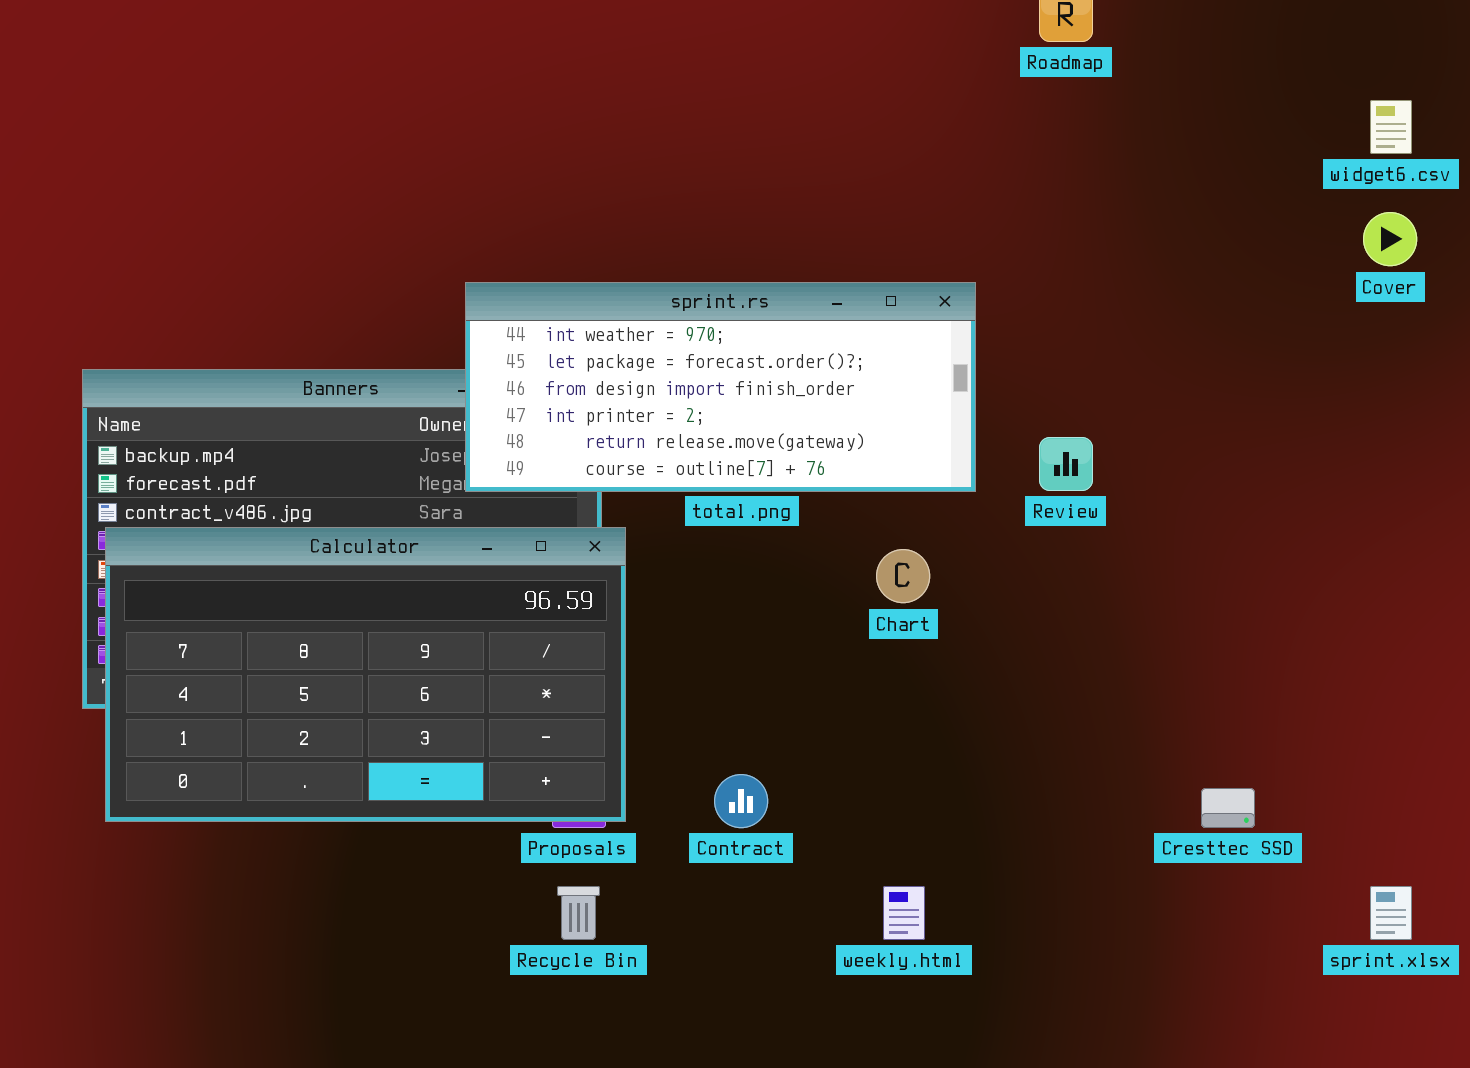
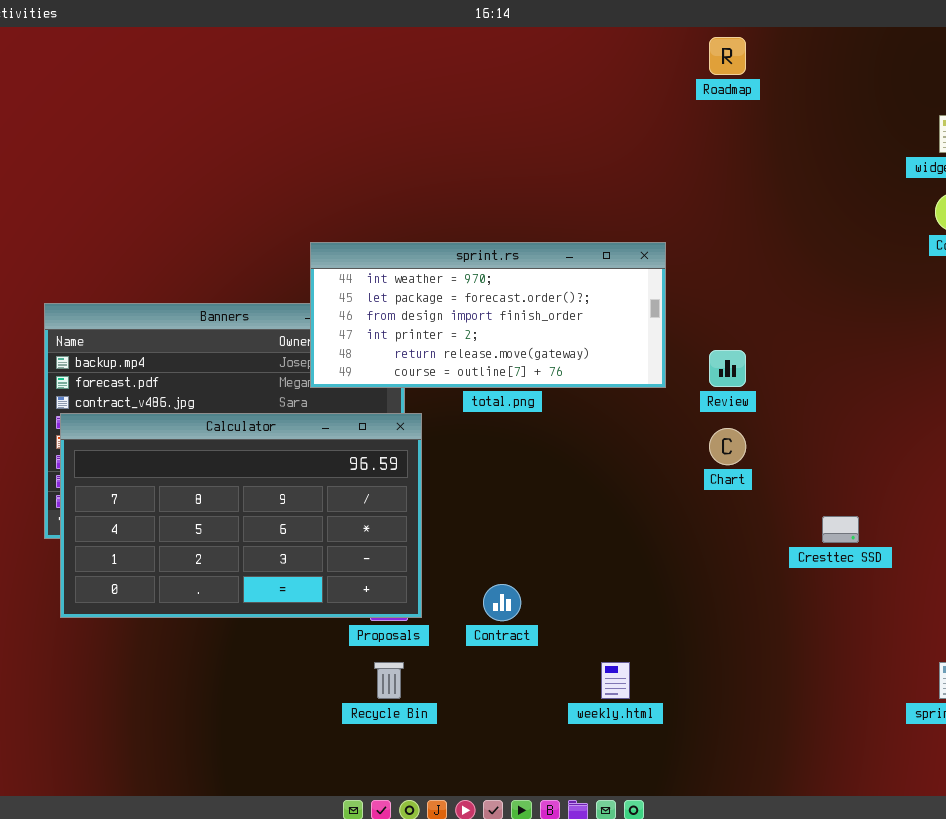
Chart: [876,549,930,603] -> [709,428,746,465], moved
Cresttec SSD: [1201,788,1255,828] -> [822,516,859,543], moved

